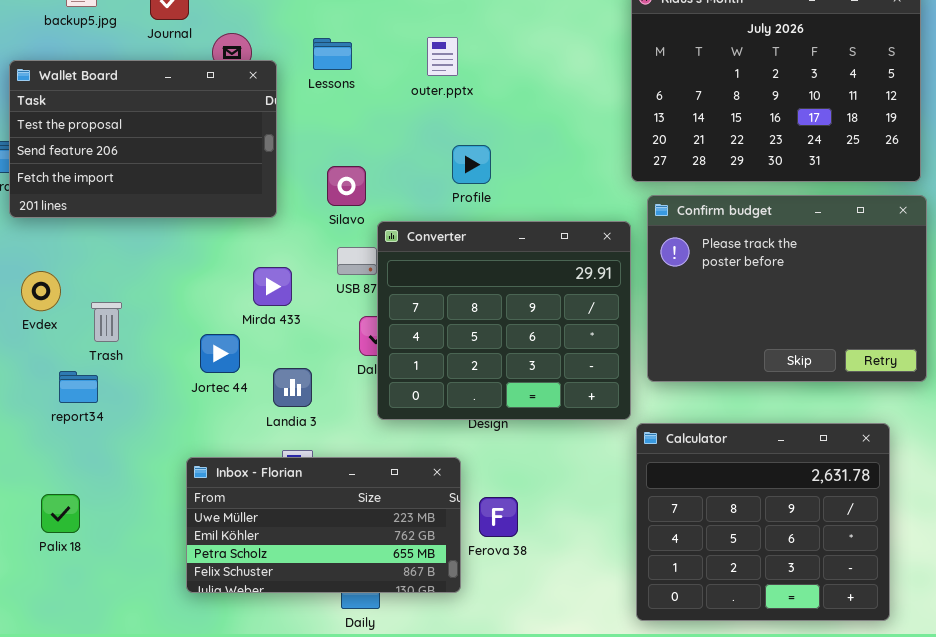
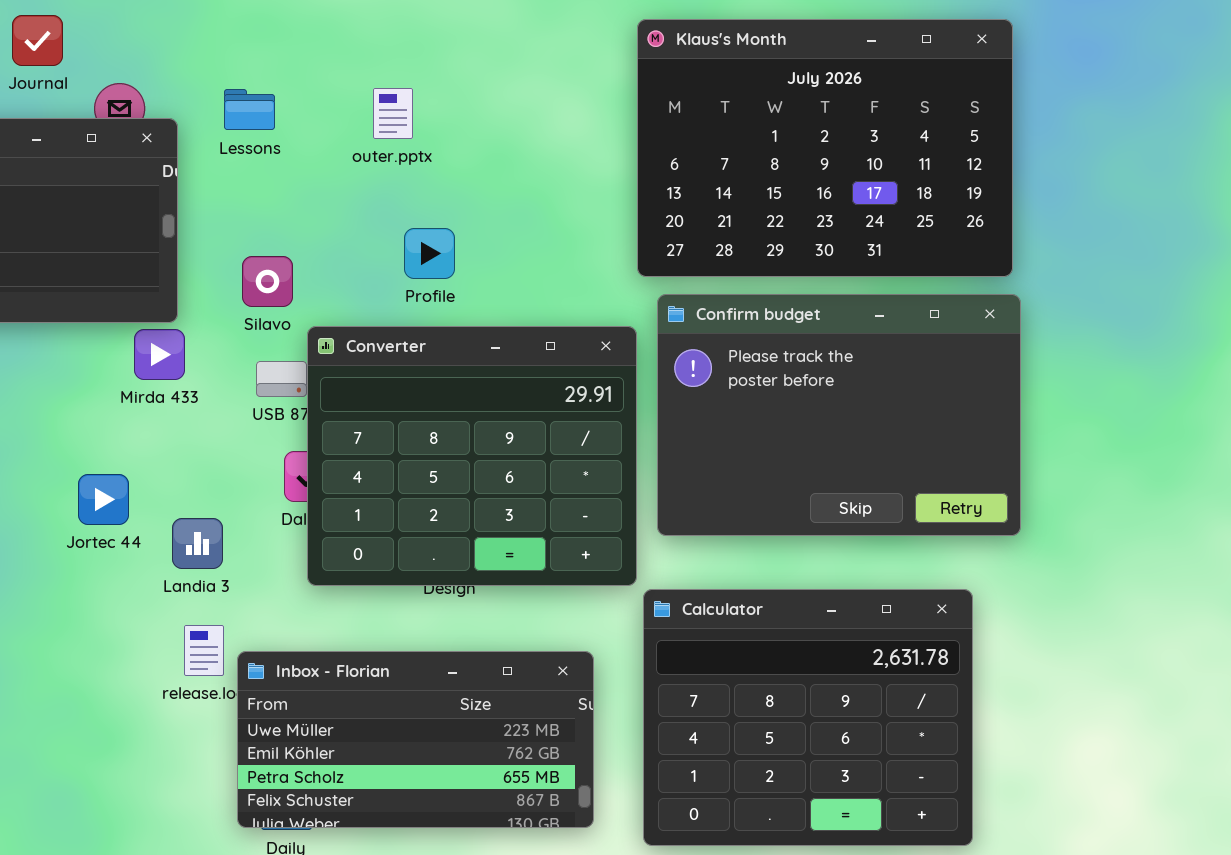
Mirda 433: [253,267,292,306] -> [134,329,185,380], moved
Inbox - Florian: [186,457,461,593] -> [237,651,594,828], moved

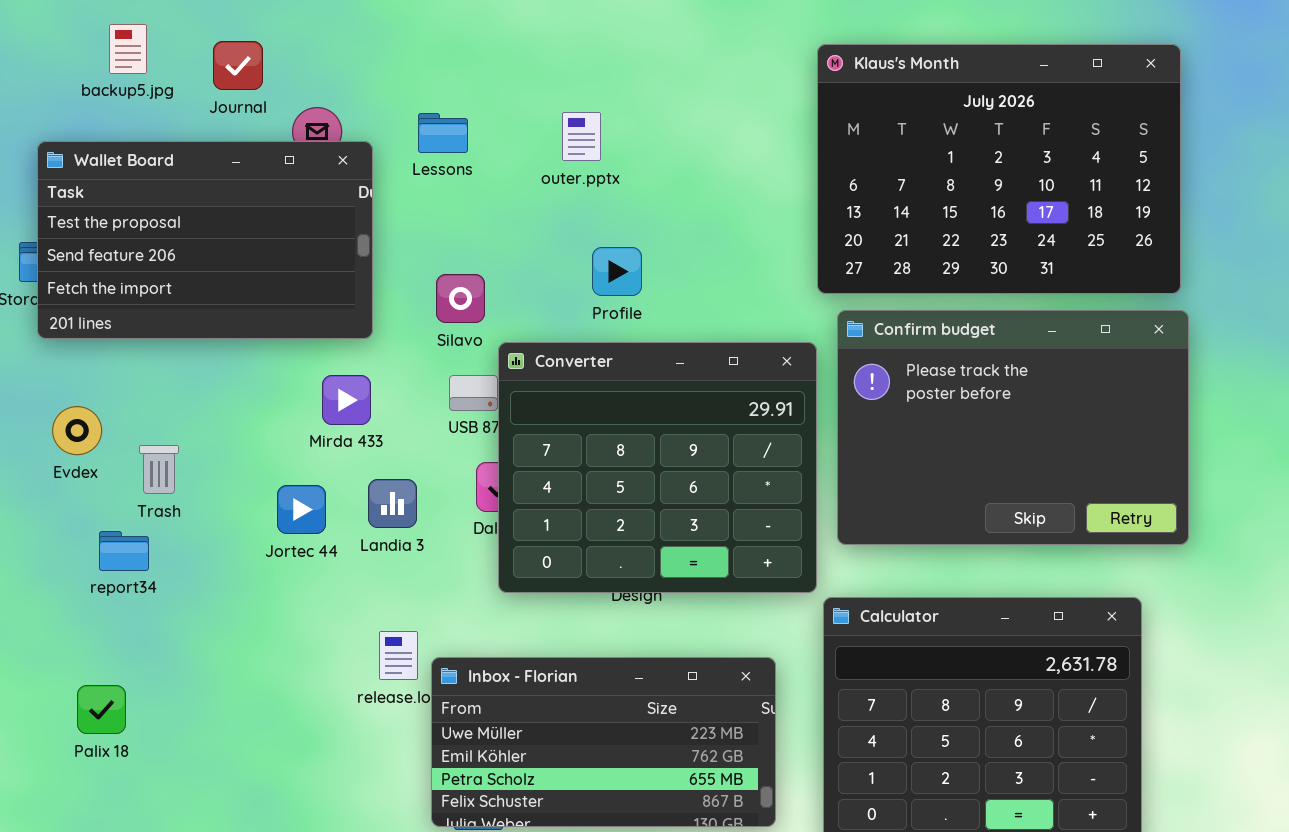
Mirda 433: [134,329,185,380] -> [322,375,371,425], moved
Landia 3: [172,518,223,569] -> [368,479,417,528], moved

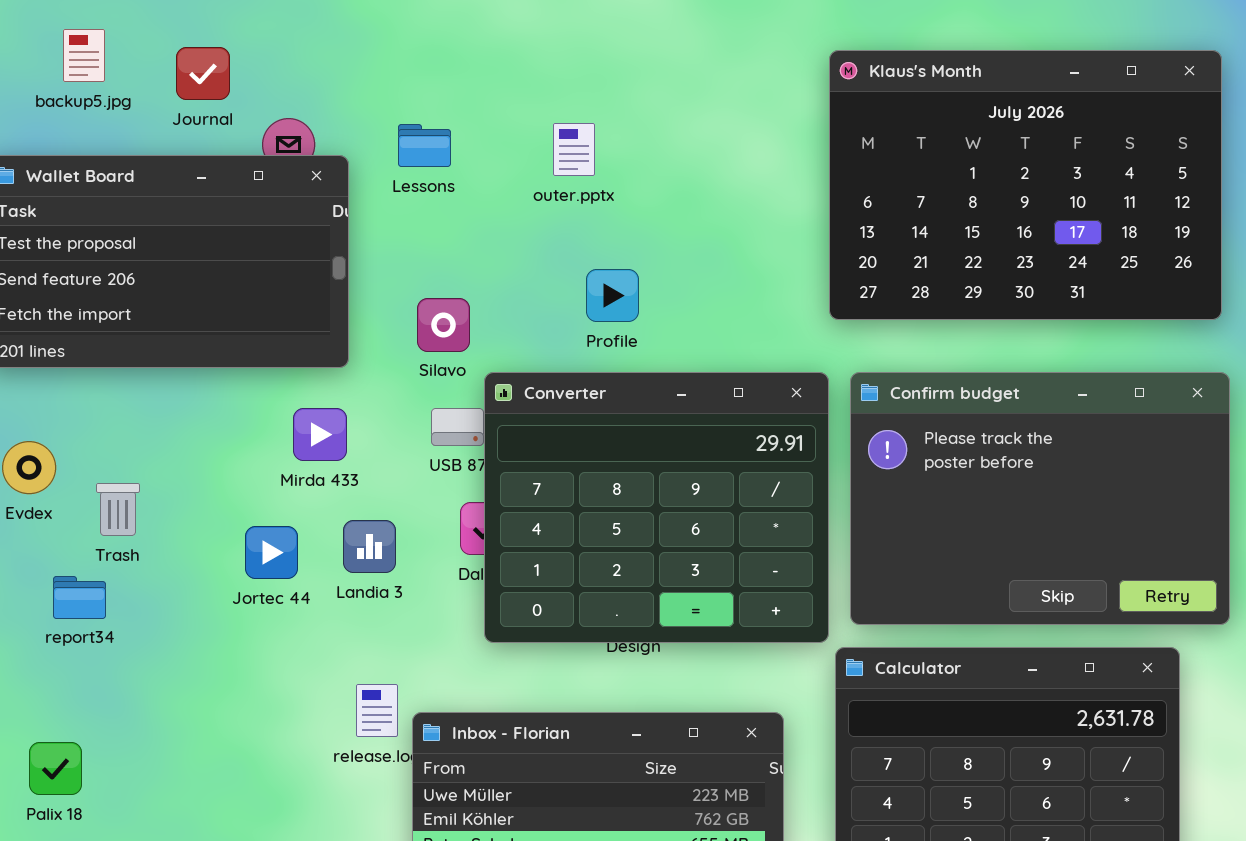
Confirm budget: [837,310,1189,545] -> [850,372,1230,625], moved

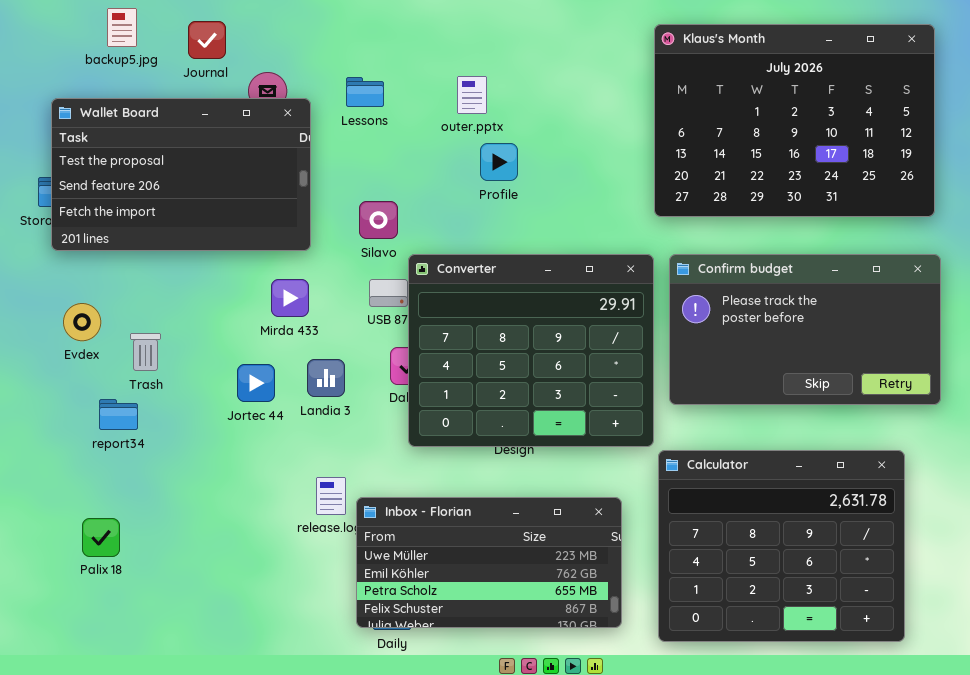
Profile: [586,269,639,322] -> [480,143,518,181], moved
Confirm budget: [850,372,1230,625] -> [669,254,941,405], resized

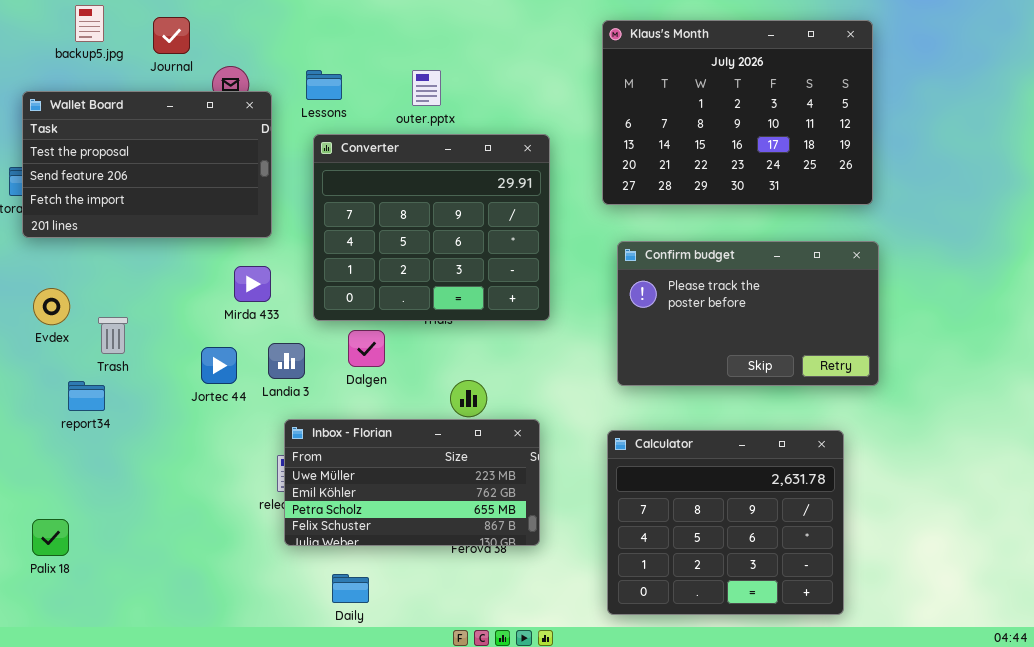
Converter: [408,254,654,447] -> [313,134,550,321], moved
Inbox - Florian: [356,497,622,628] -> [284,419,540,546], moved
Palix 18: [82,518,120,557] -> [32,519,69,556], moved

